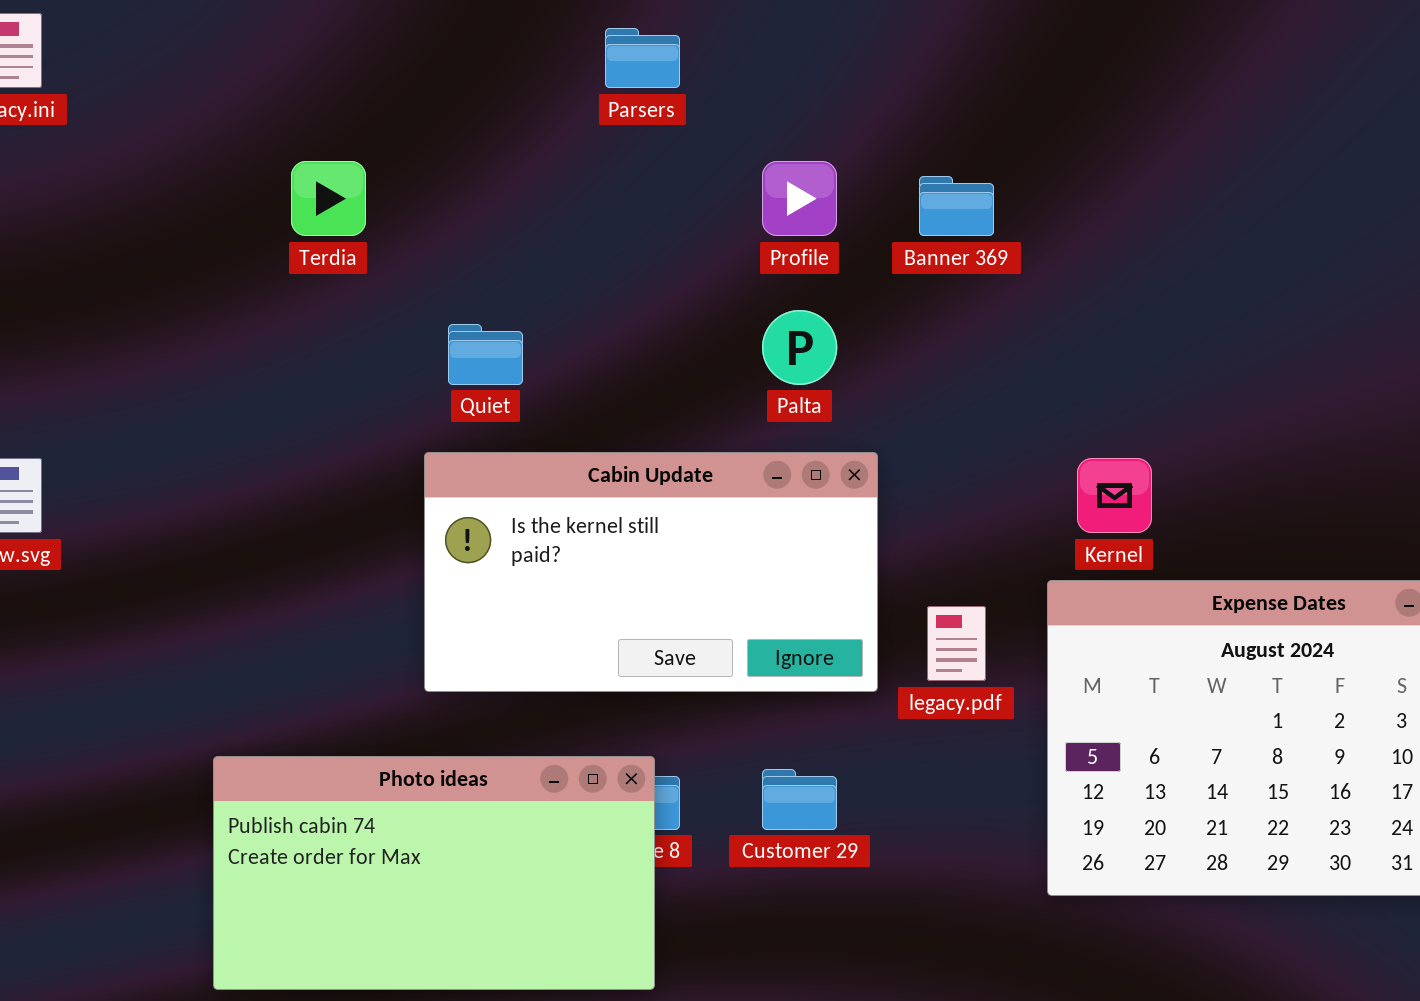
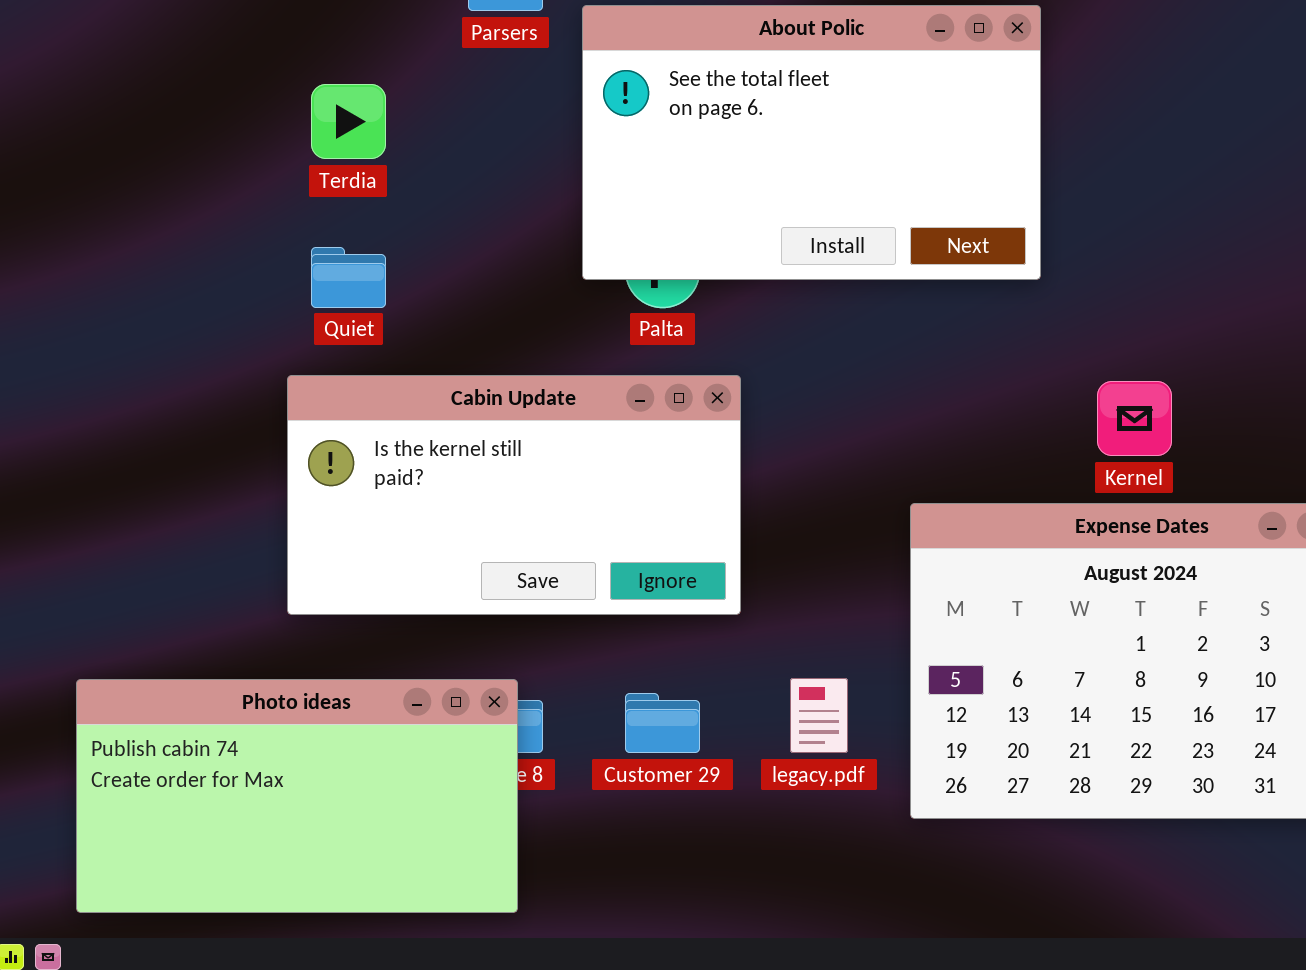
About Polic: none -> [582,5,1041,280], opened
Terdia: [291,161,366,236] -> [311,84,386,159], moved
Kernel: [1077,458,1152,533] -> [1097,381,1172,456], moved
legacy.pdf: [927,606,986,681] -> [790,678,848,753], moved

